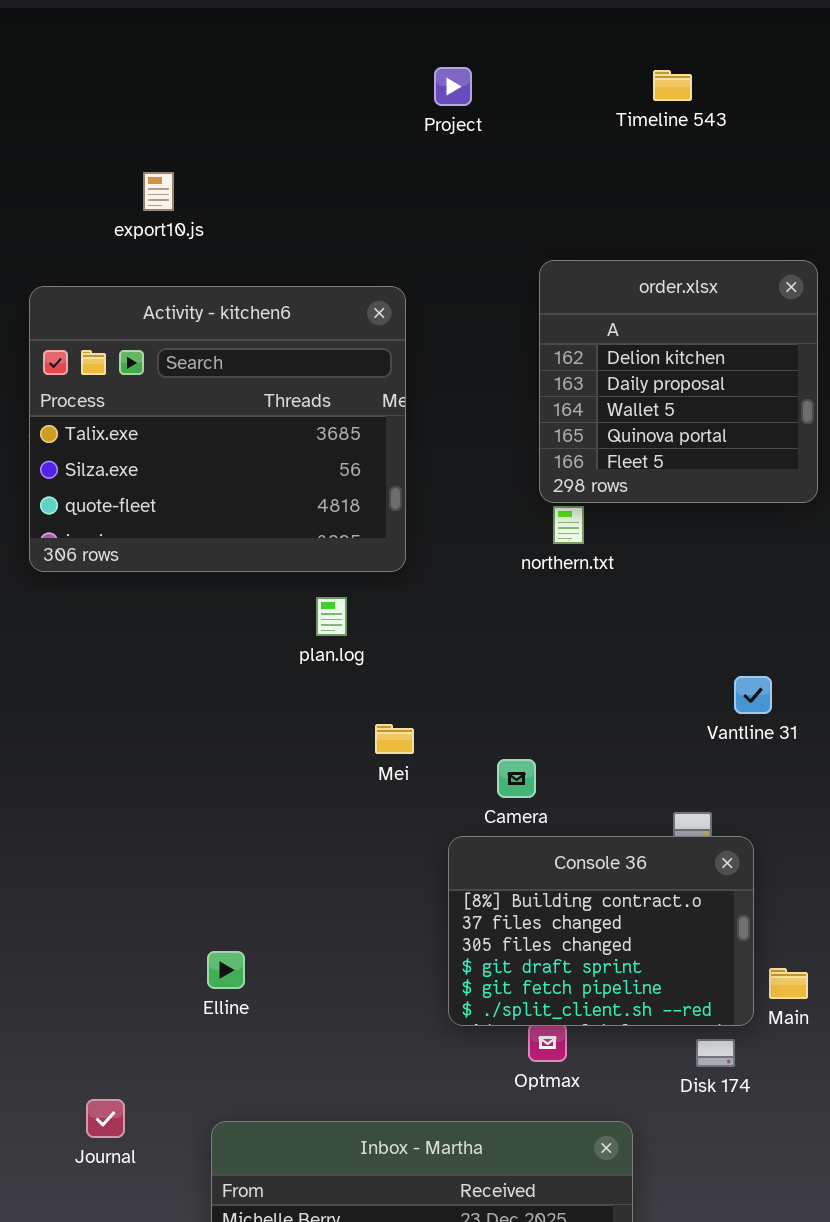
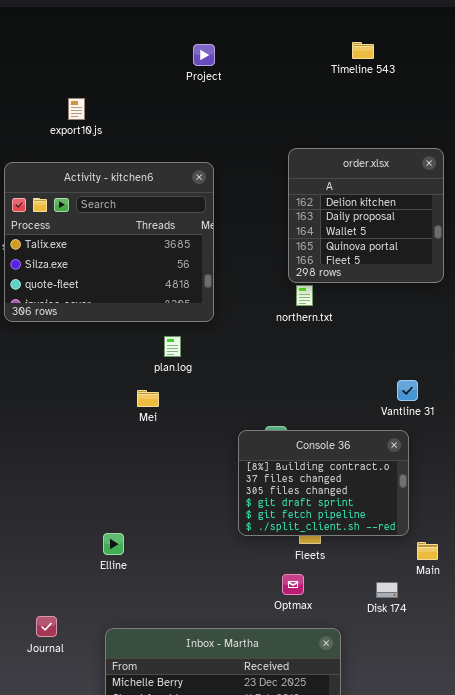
Project: [434,67,472,106] -> [193,44,215,66], moved
Mei: [375,724,414,754] -> [137,390,159,407], moved
Console 36: [448,836,754,1026] -> [238,430,409,536], moved

